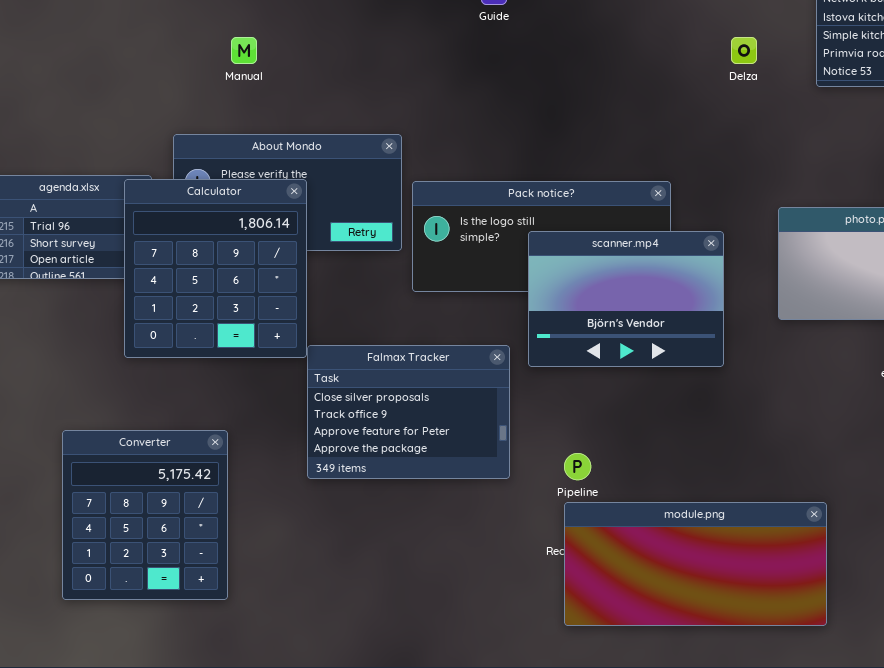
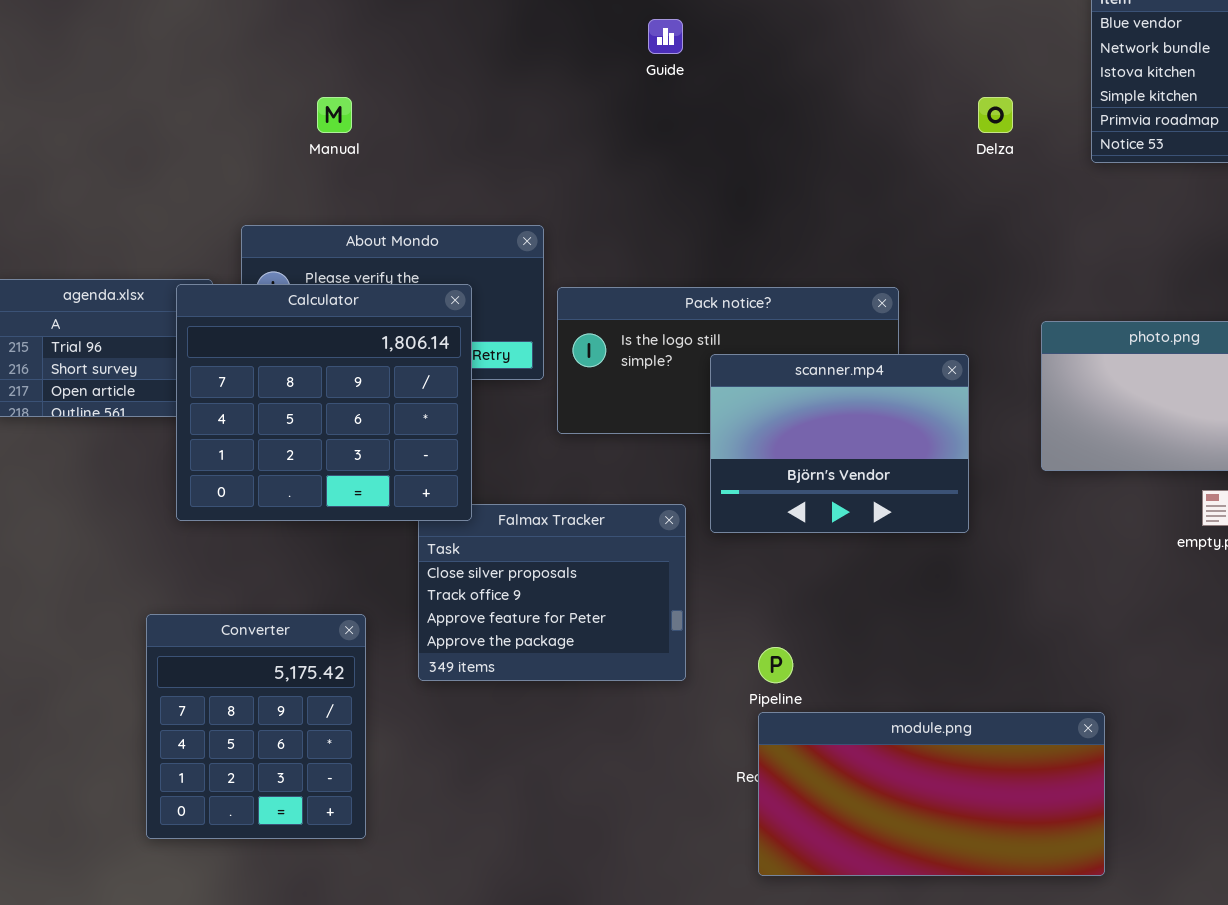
Calculator: [124,179,307,358] -> [176,284,472,521], resized
Converter: [62,430,228,600] -> [146,614,366,839], moved

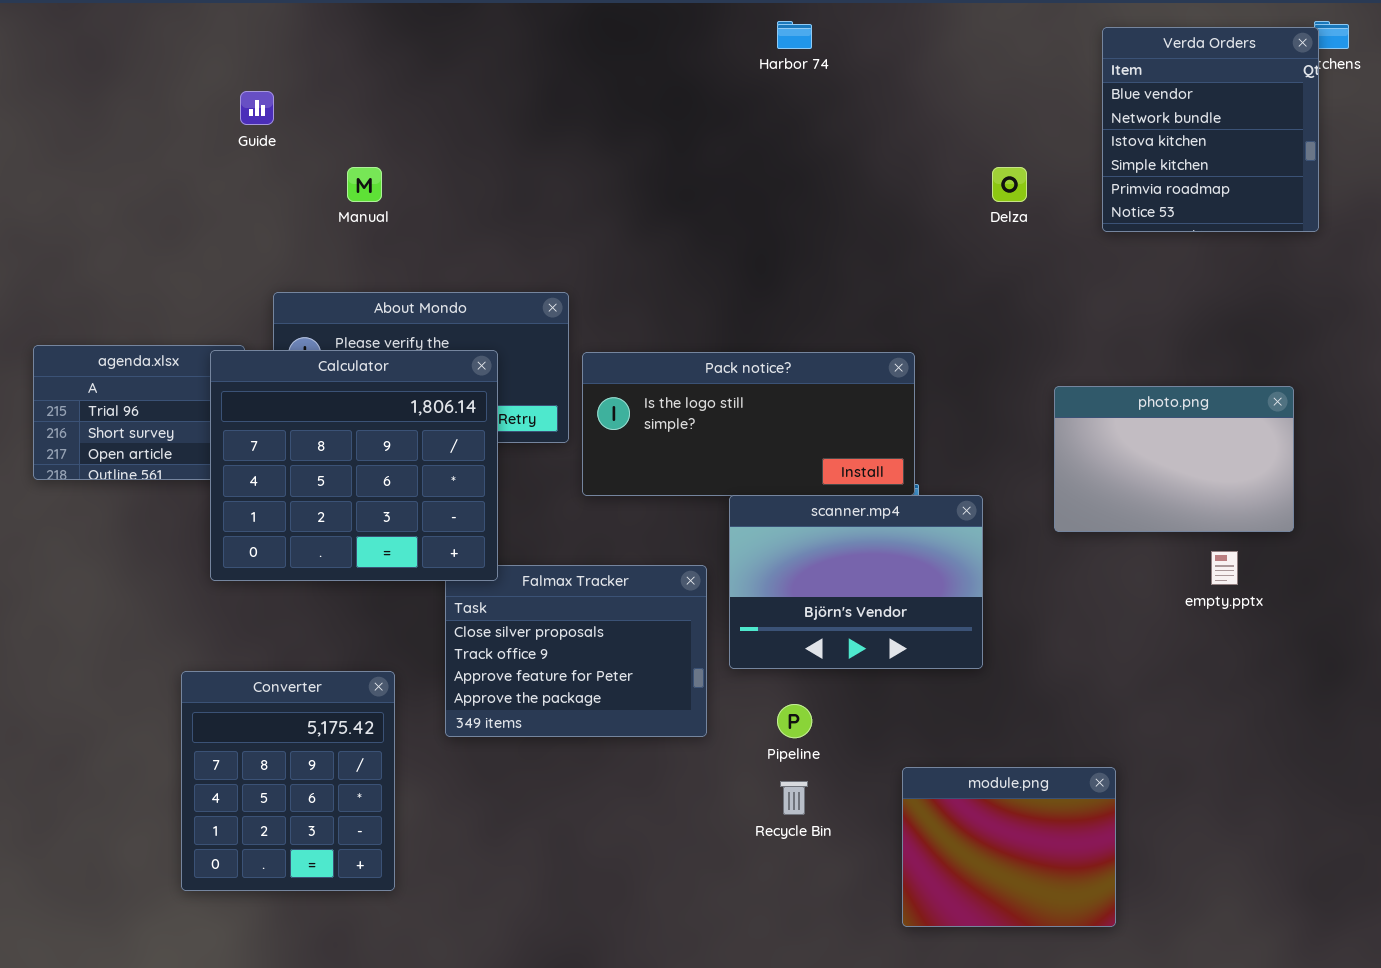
Guide: [648,19,683,54] -> [240,91,274,125], moved
scanner.mp4: [710,354,969,533] -> [729,495,983,669], moved
module.png: [758,712,1105,876] -> [902,767,1116,927], resized

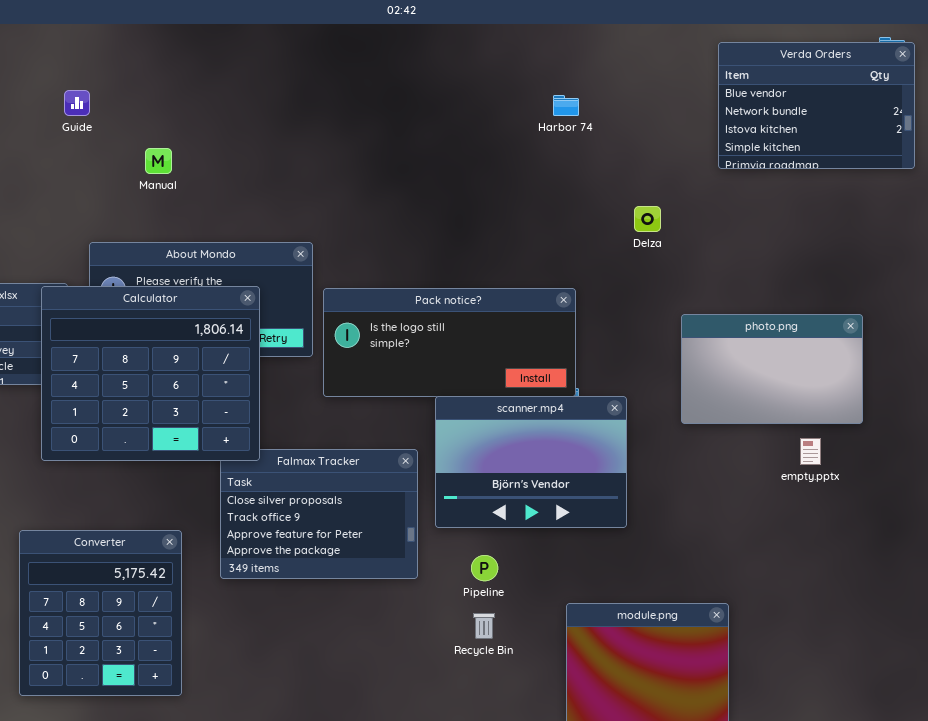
Harbor 74: [777,21,812,49] -> [553,95,579,116], moved
Verda Orders: [1102,27,1319,232] -> [718,42,915,169], resized
Delza: [992,167,1027,202] -> [634,206,661,232], moved

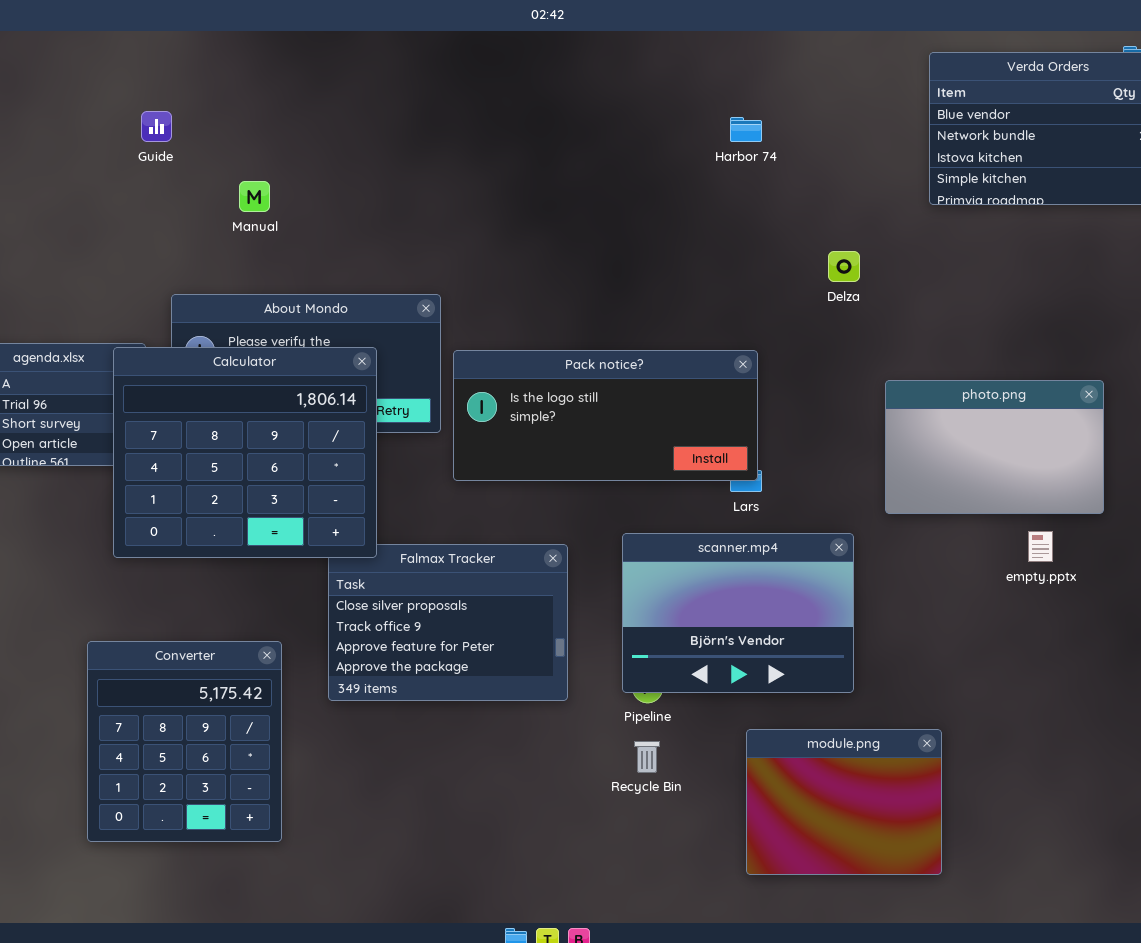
scanner.mp4: [435,396,627,528] -> [622,533,854,693], moved

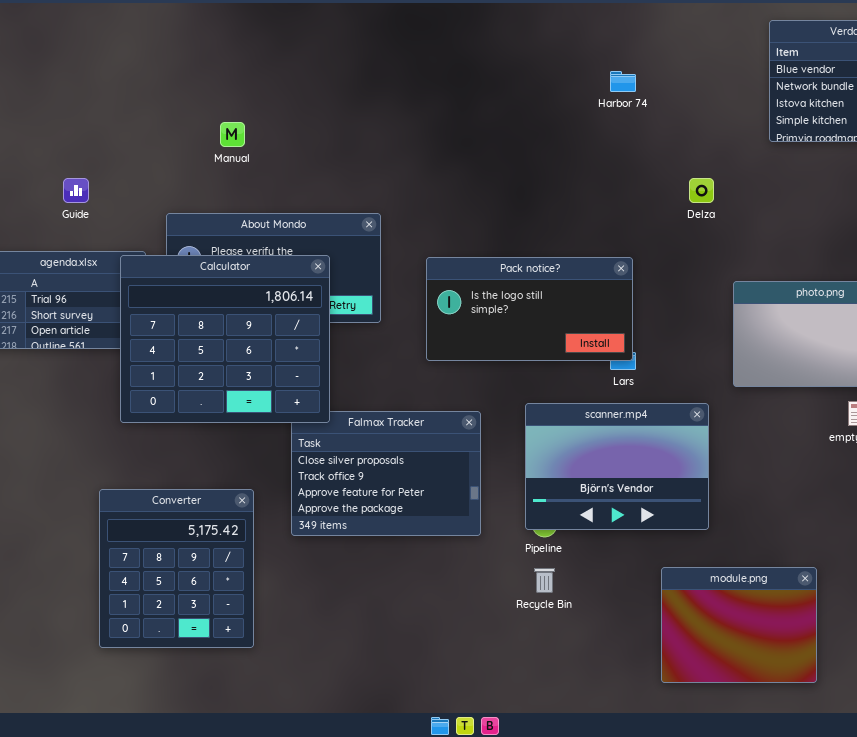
Guide: [141,111,172,142] -> [63,178,89,203], moved
Pack notice?: [453,350,758,481] -> [426,257,633,361], resized
module.png: [746,729,942,875] -> [661,567,817,683], moved

